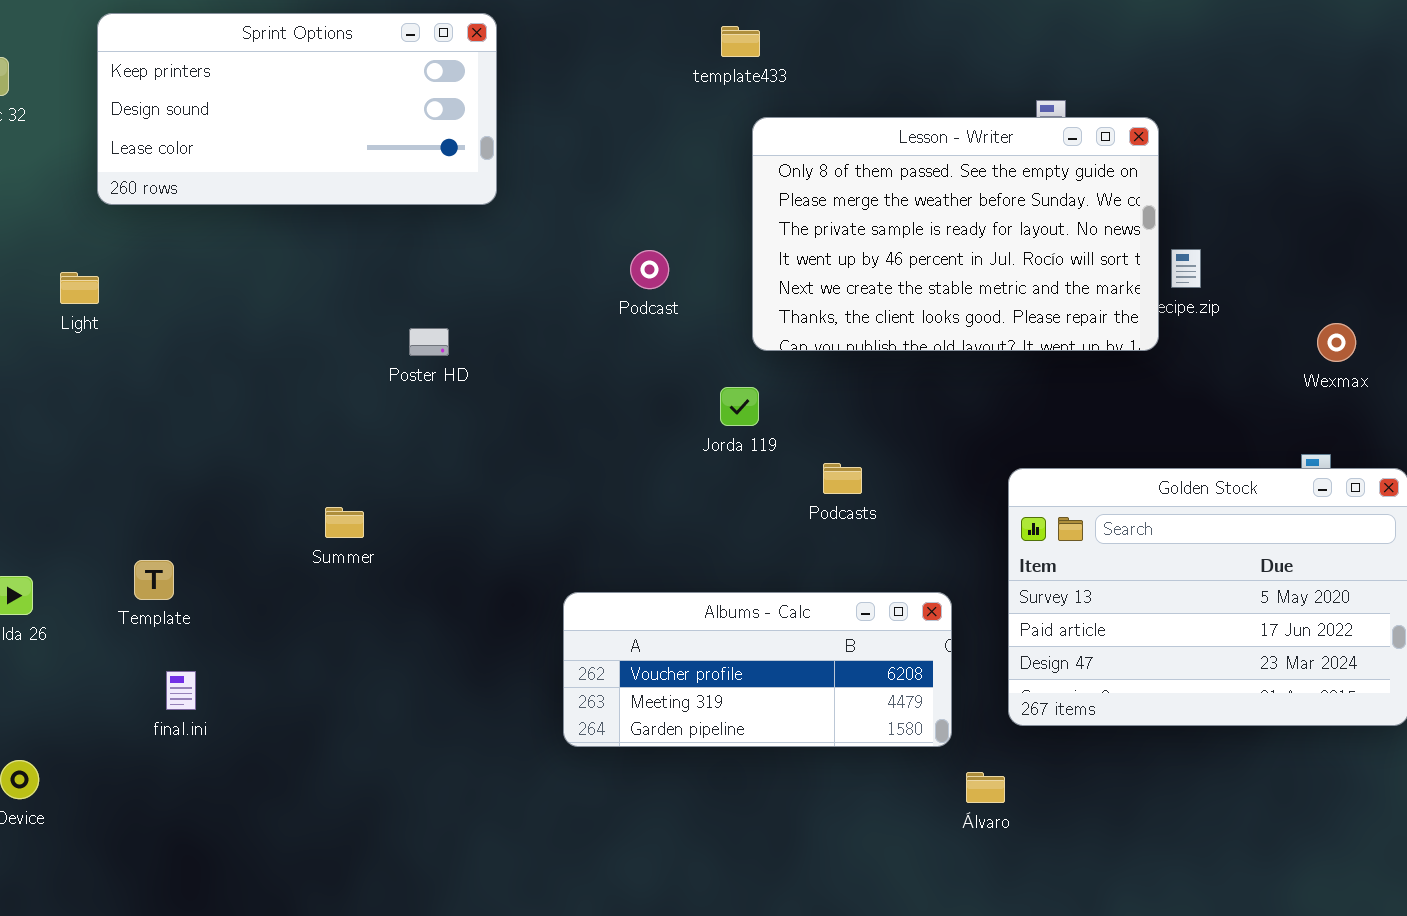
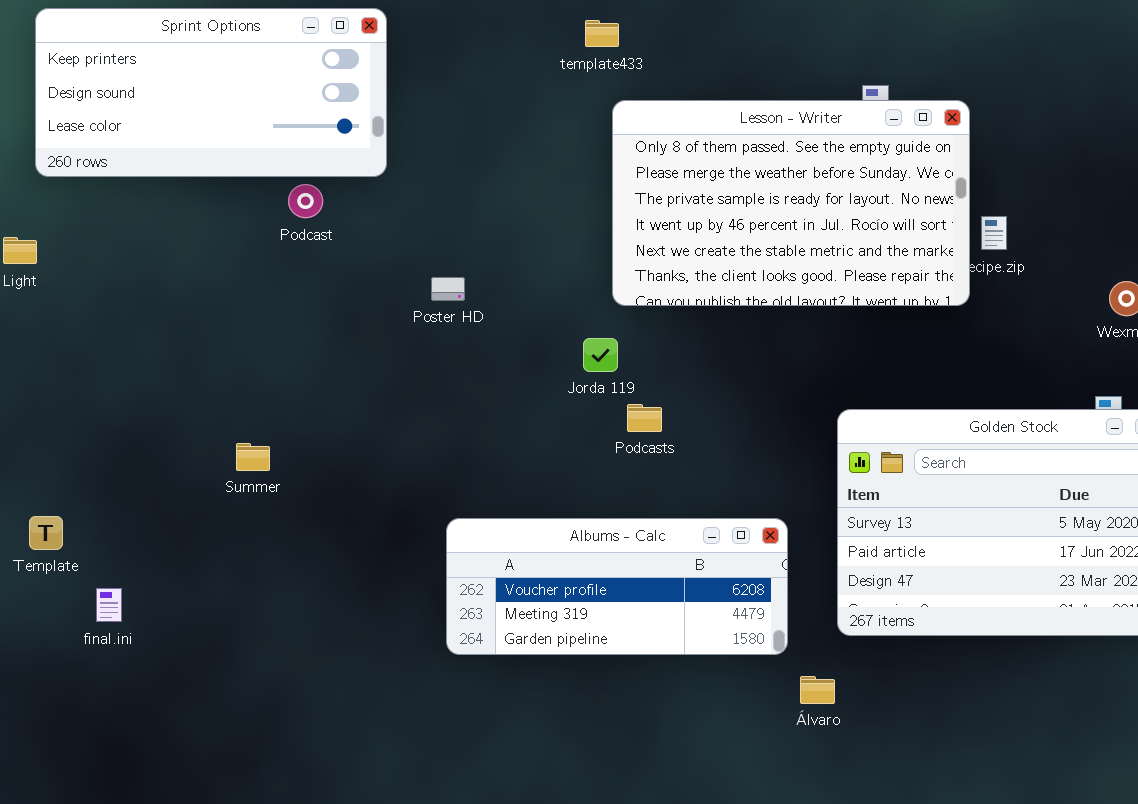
Podcast: [630,250,669,289] -> [288,184,323,218], moved
Poster HD: [409,328,449,356] -> [431,277,465,301], moved
Podcasts: [823,463,862,494] -> [627,404,662,432], moved
Template: [134,560,174,600] -> [29,516,63,550], moved

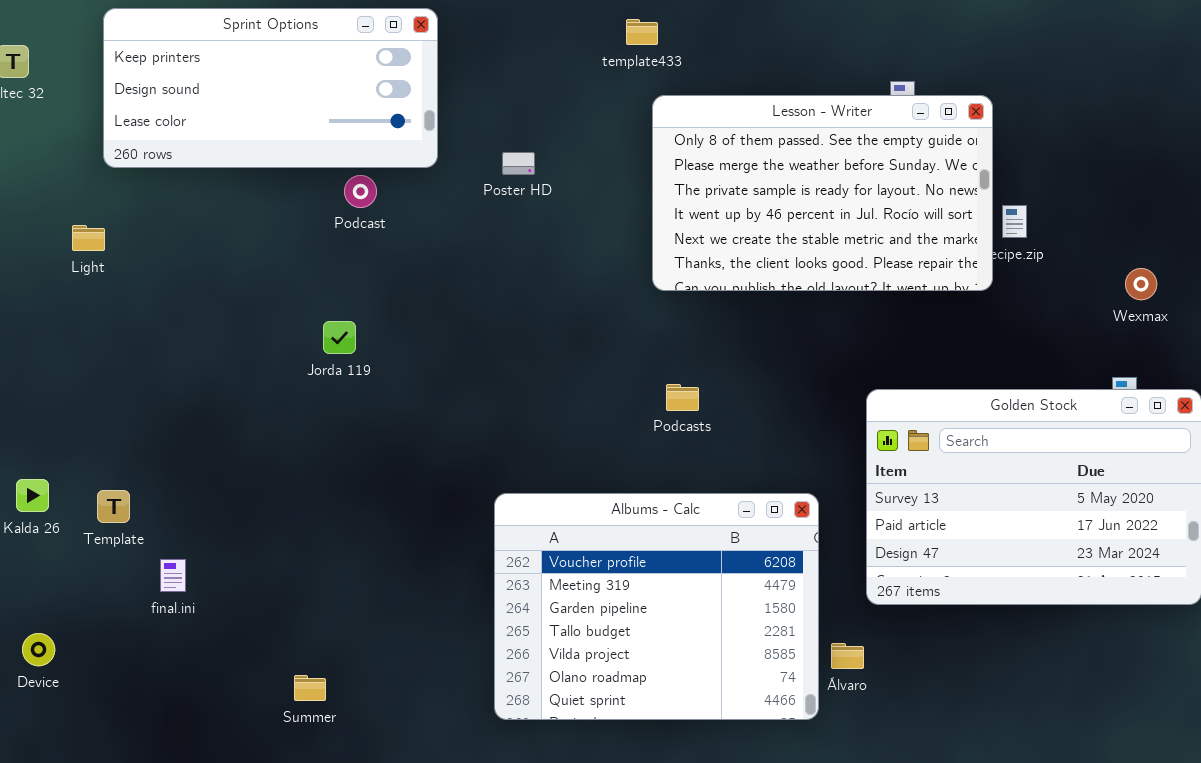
Poster HD: [431,277,465,301] -> [502,152,535,175], moved
Jorda 119: [583,338,618,372] -> [323,321,356,354], moved
Summer: [236,443,270,471] -> [294,675,326,701], moved
Albums - Calc: [446,518,788,655] -> [494,493,819,720], resized

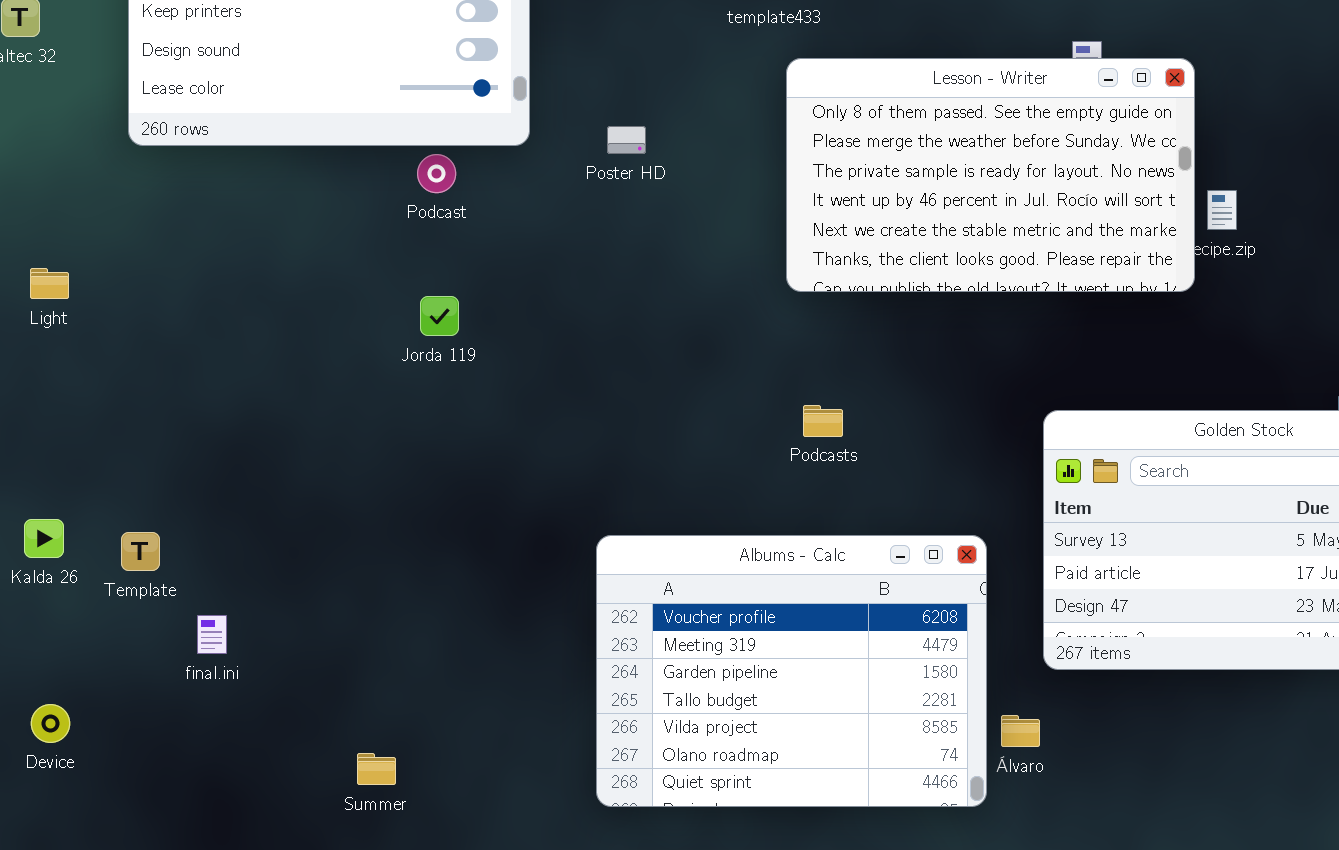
Light: [72,225,105,251] -> [30,268,69,299], moved
Jorda 119: [323,321,356,354] -> [420,296,459,336], moved

